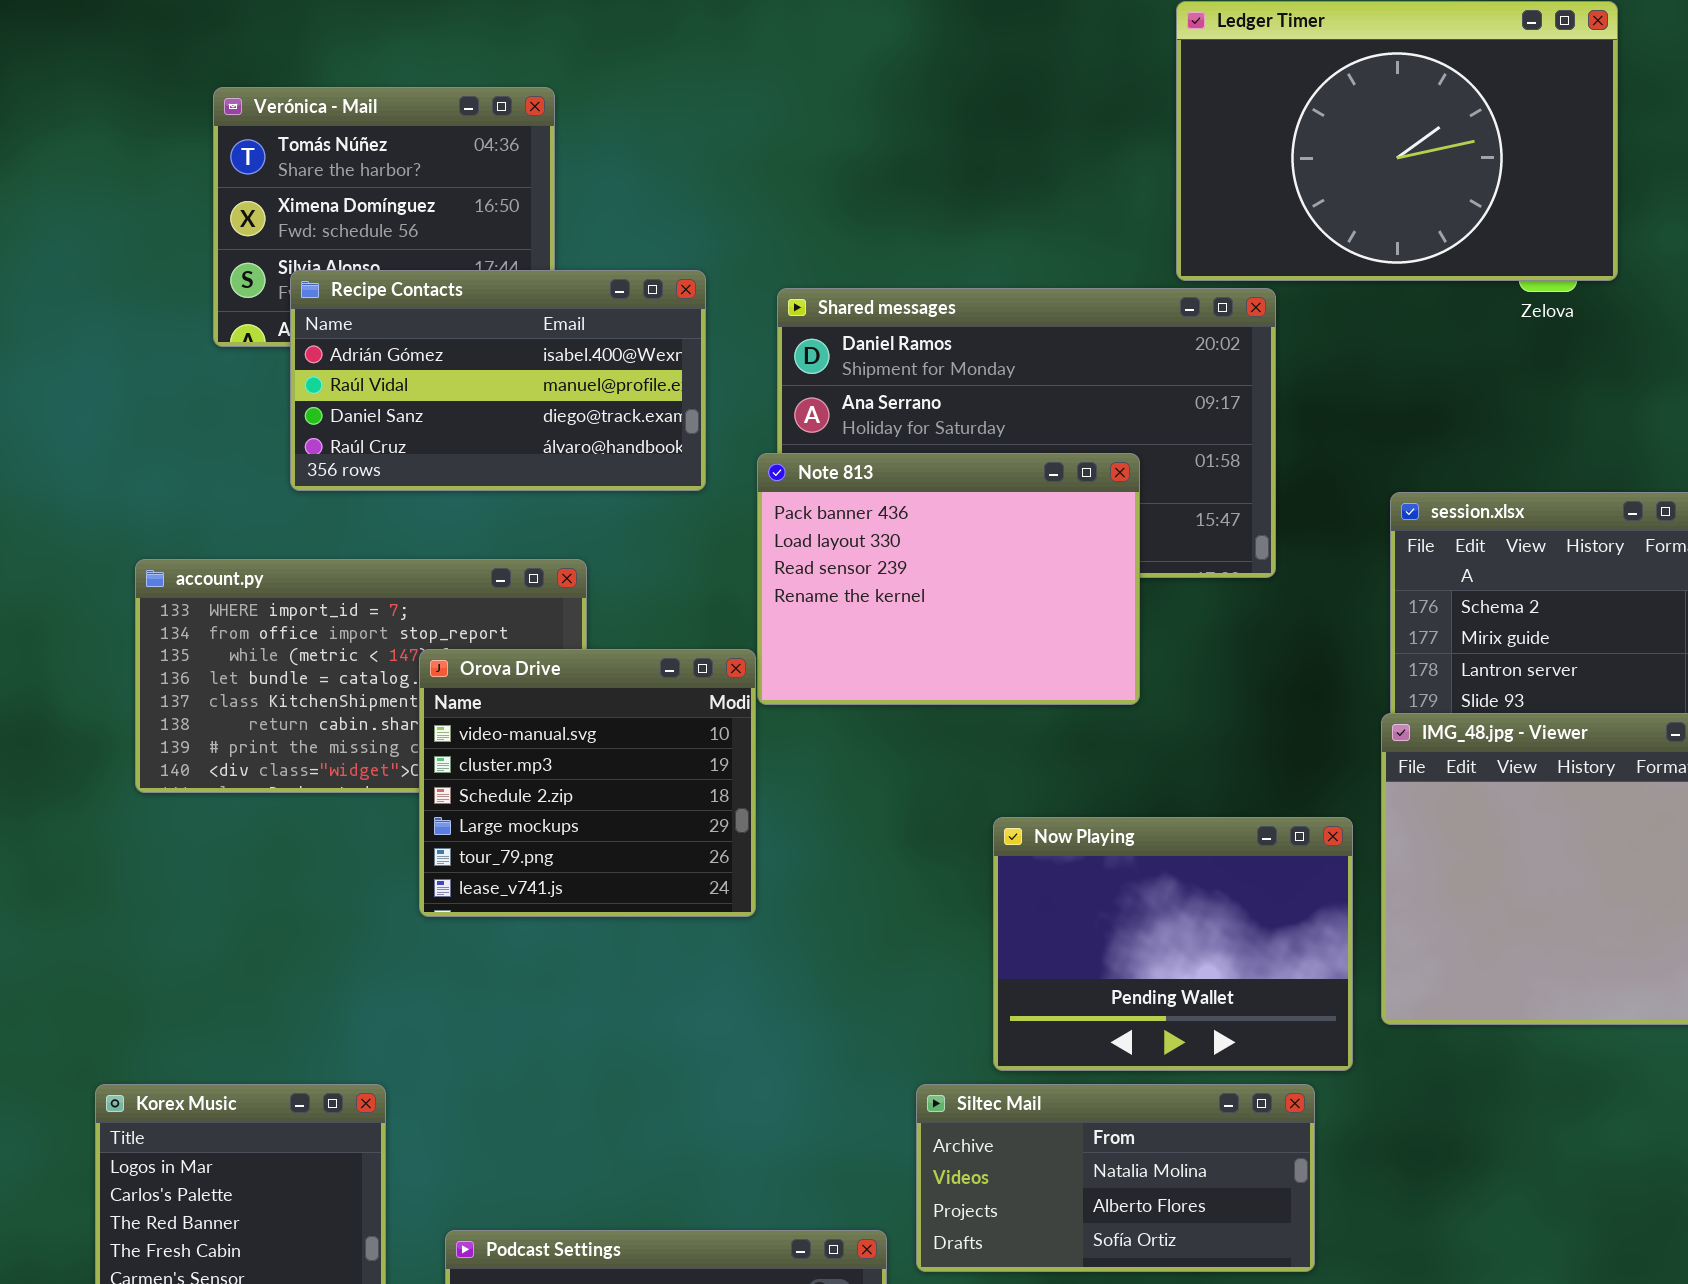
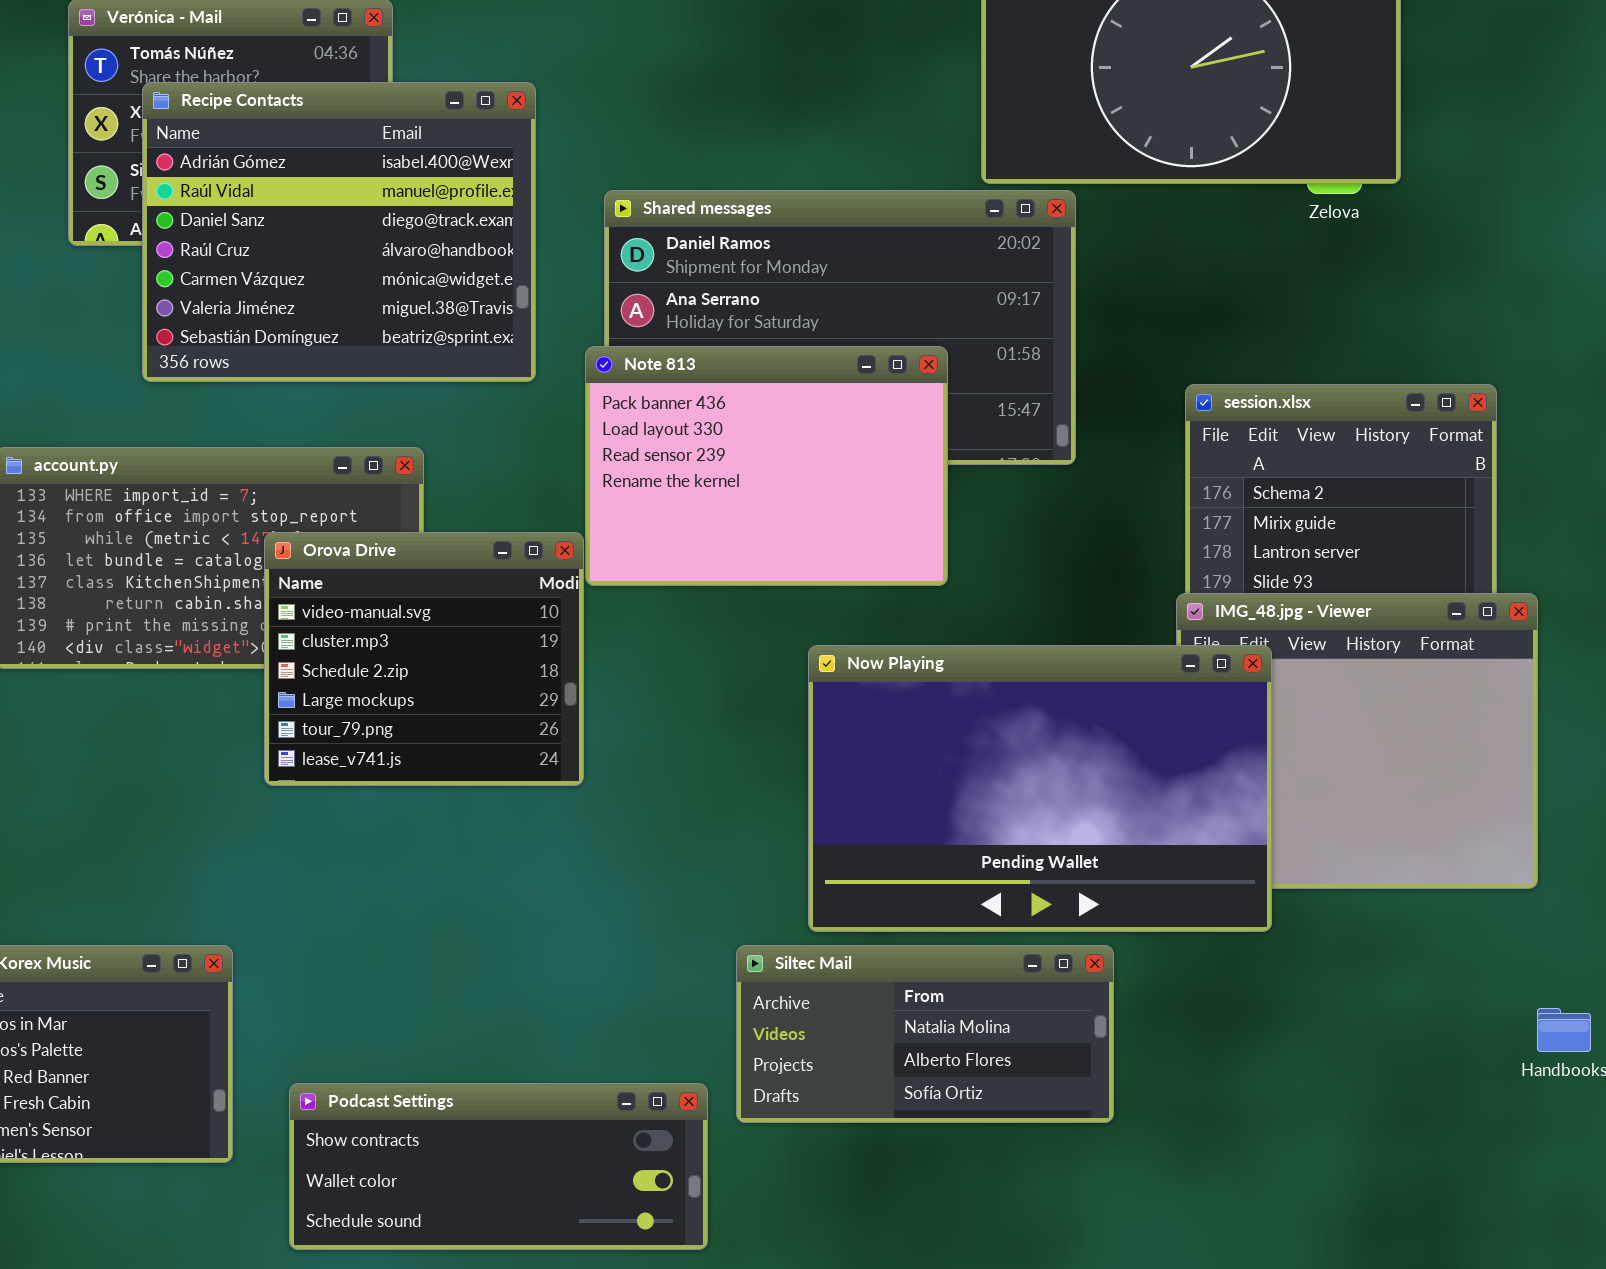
Recipe Contacts: [290,270,706,491] -> [142,82,536,382], resized
Now Playing: [993,817,1353,1071] -> [808,645,1272,932], resized

